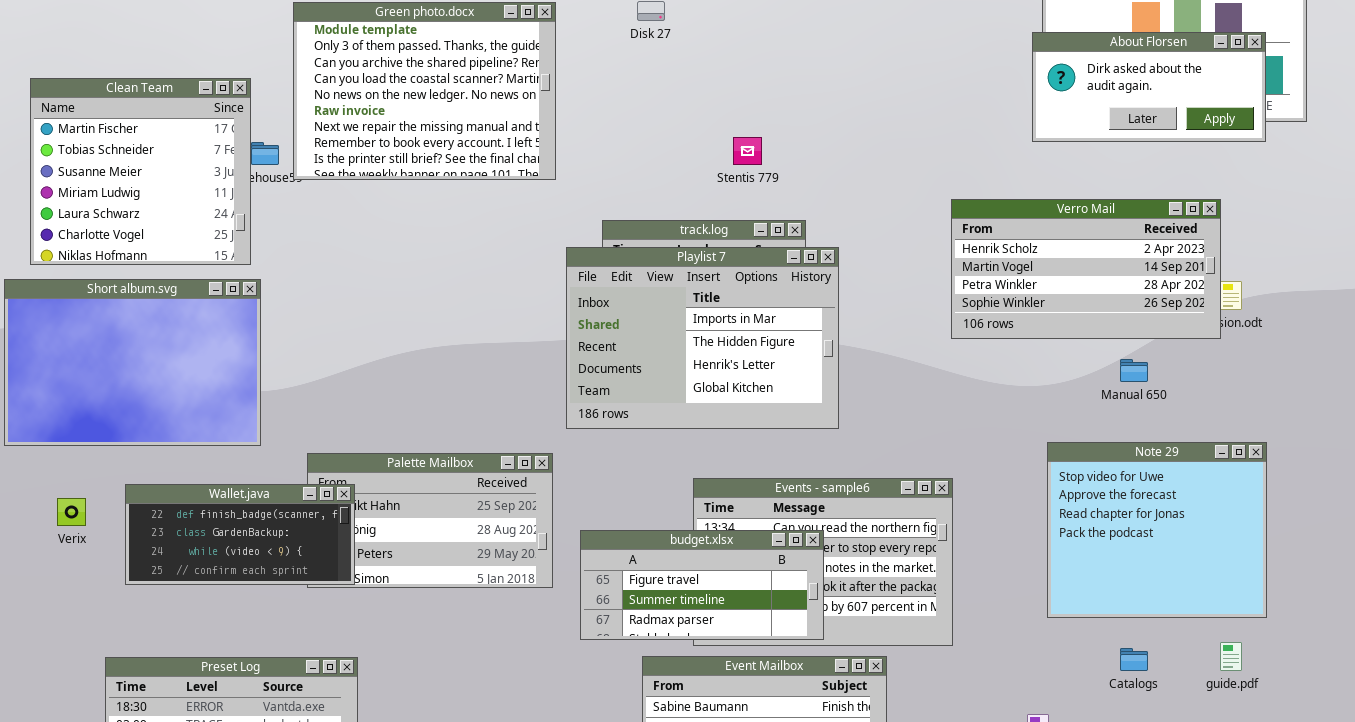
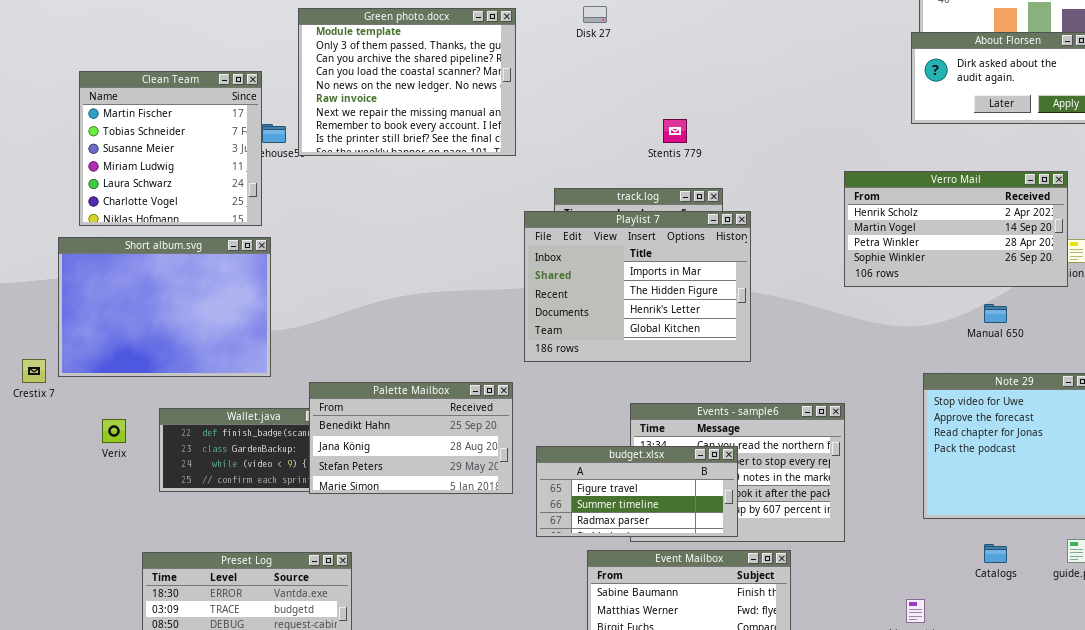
Palette Mailbox: [307,453,553,588] -> [309,382,513,494], raised

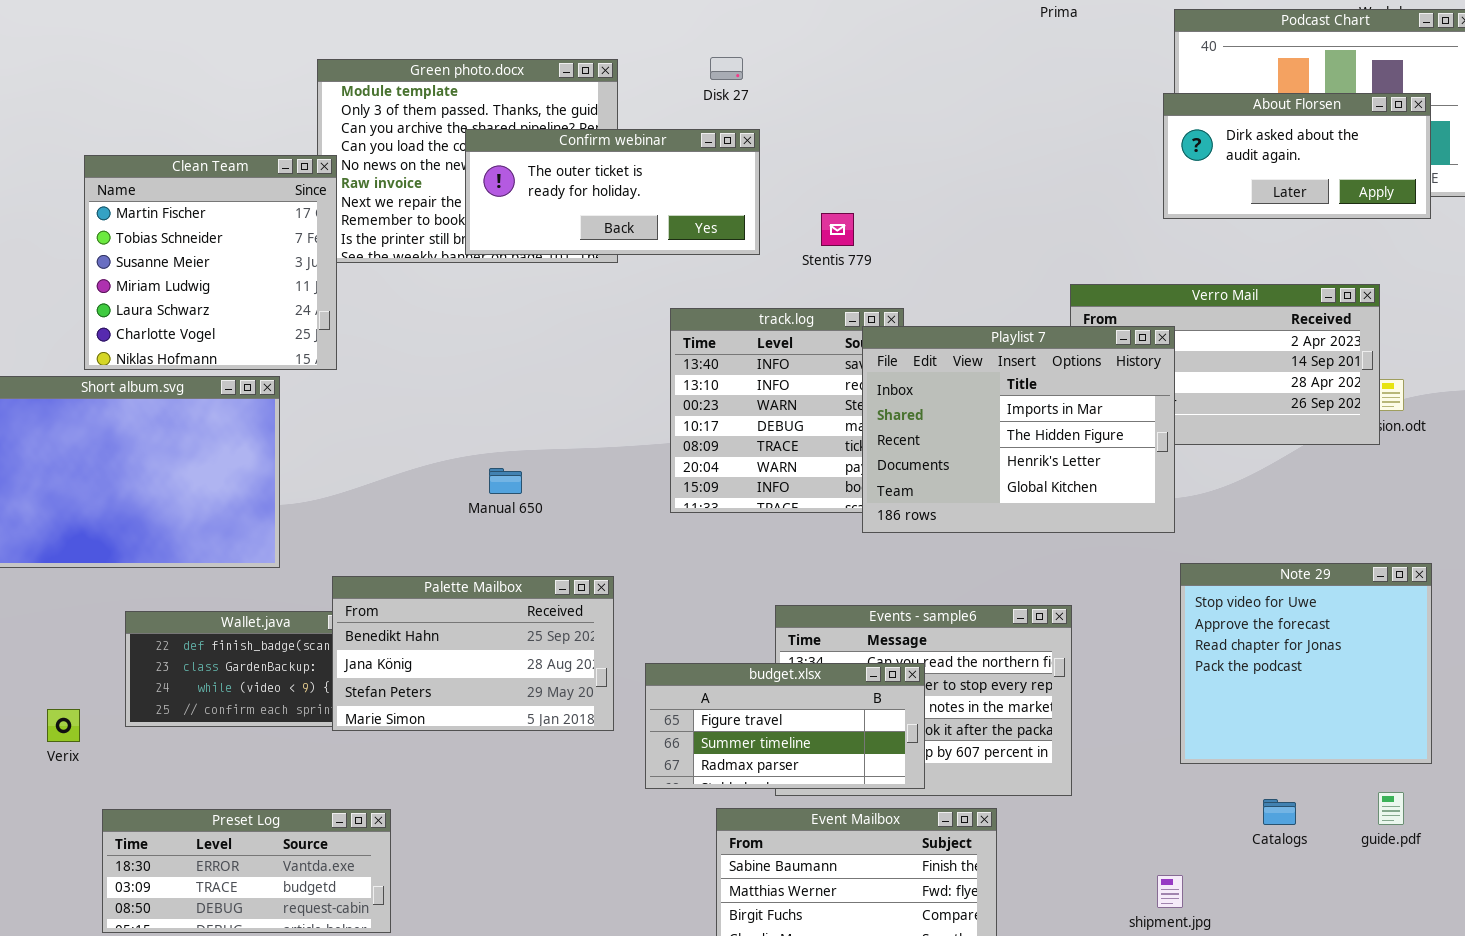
Confirm webinar: none -> [465,129,760,255], opened
Clean Team: [79,71,262,226] -> [84,155,337,370], moved
Playlist 7: [524,211,751,362] -> [862,326,1175,533], moved
Manual 650: [984,304,1007,323] -> [489,468,522,494], moved
Verix: [102,419,126,443] -> [47,709,80,742], moved

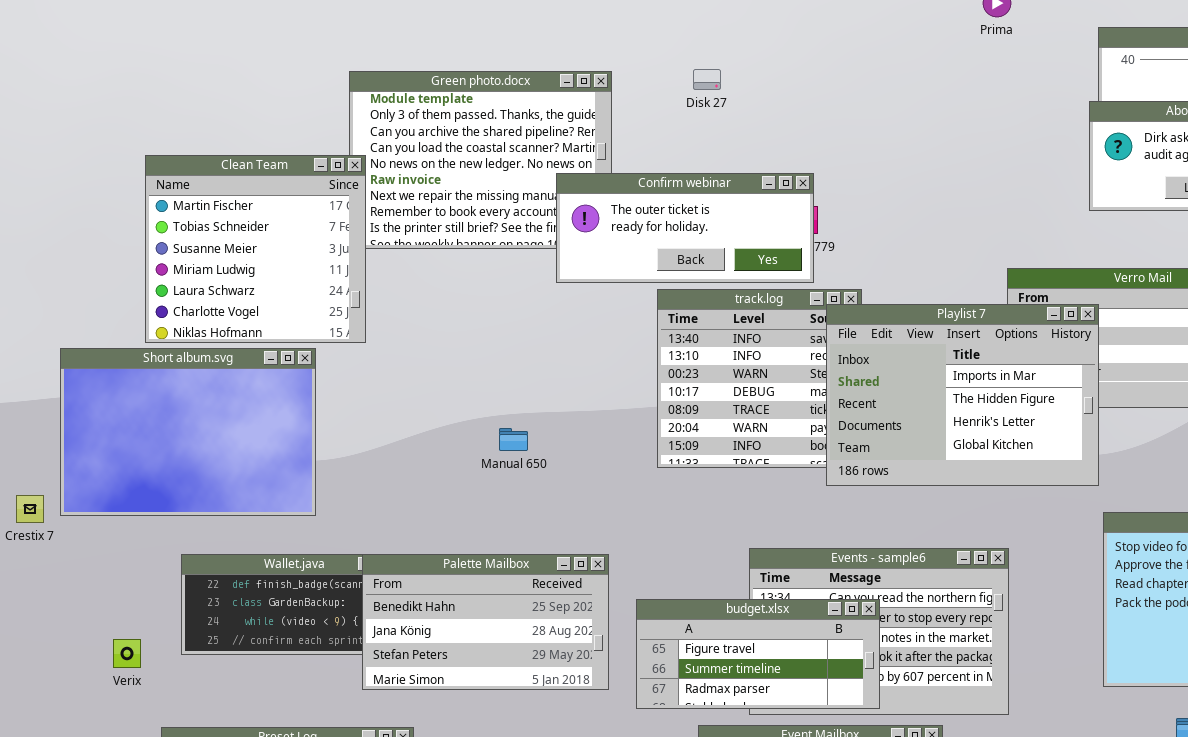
Confirm webinar: [465,129,760,255] -> [556,173,814,283], moved
Palette Mailbox: [332,576,614,731] -> [362,554,609,690], moved

